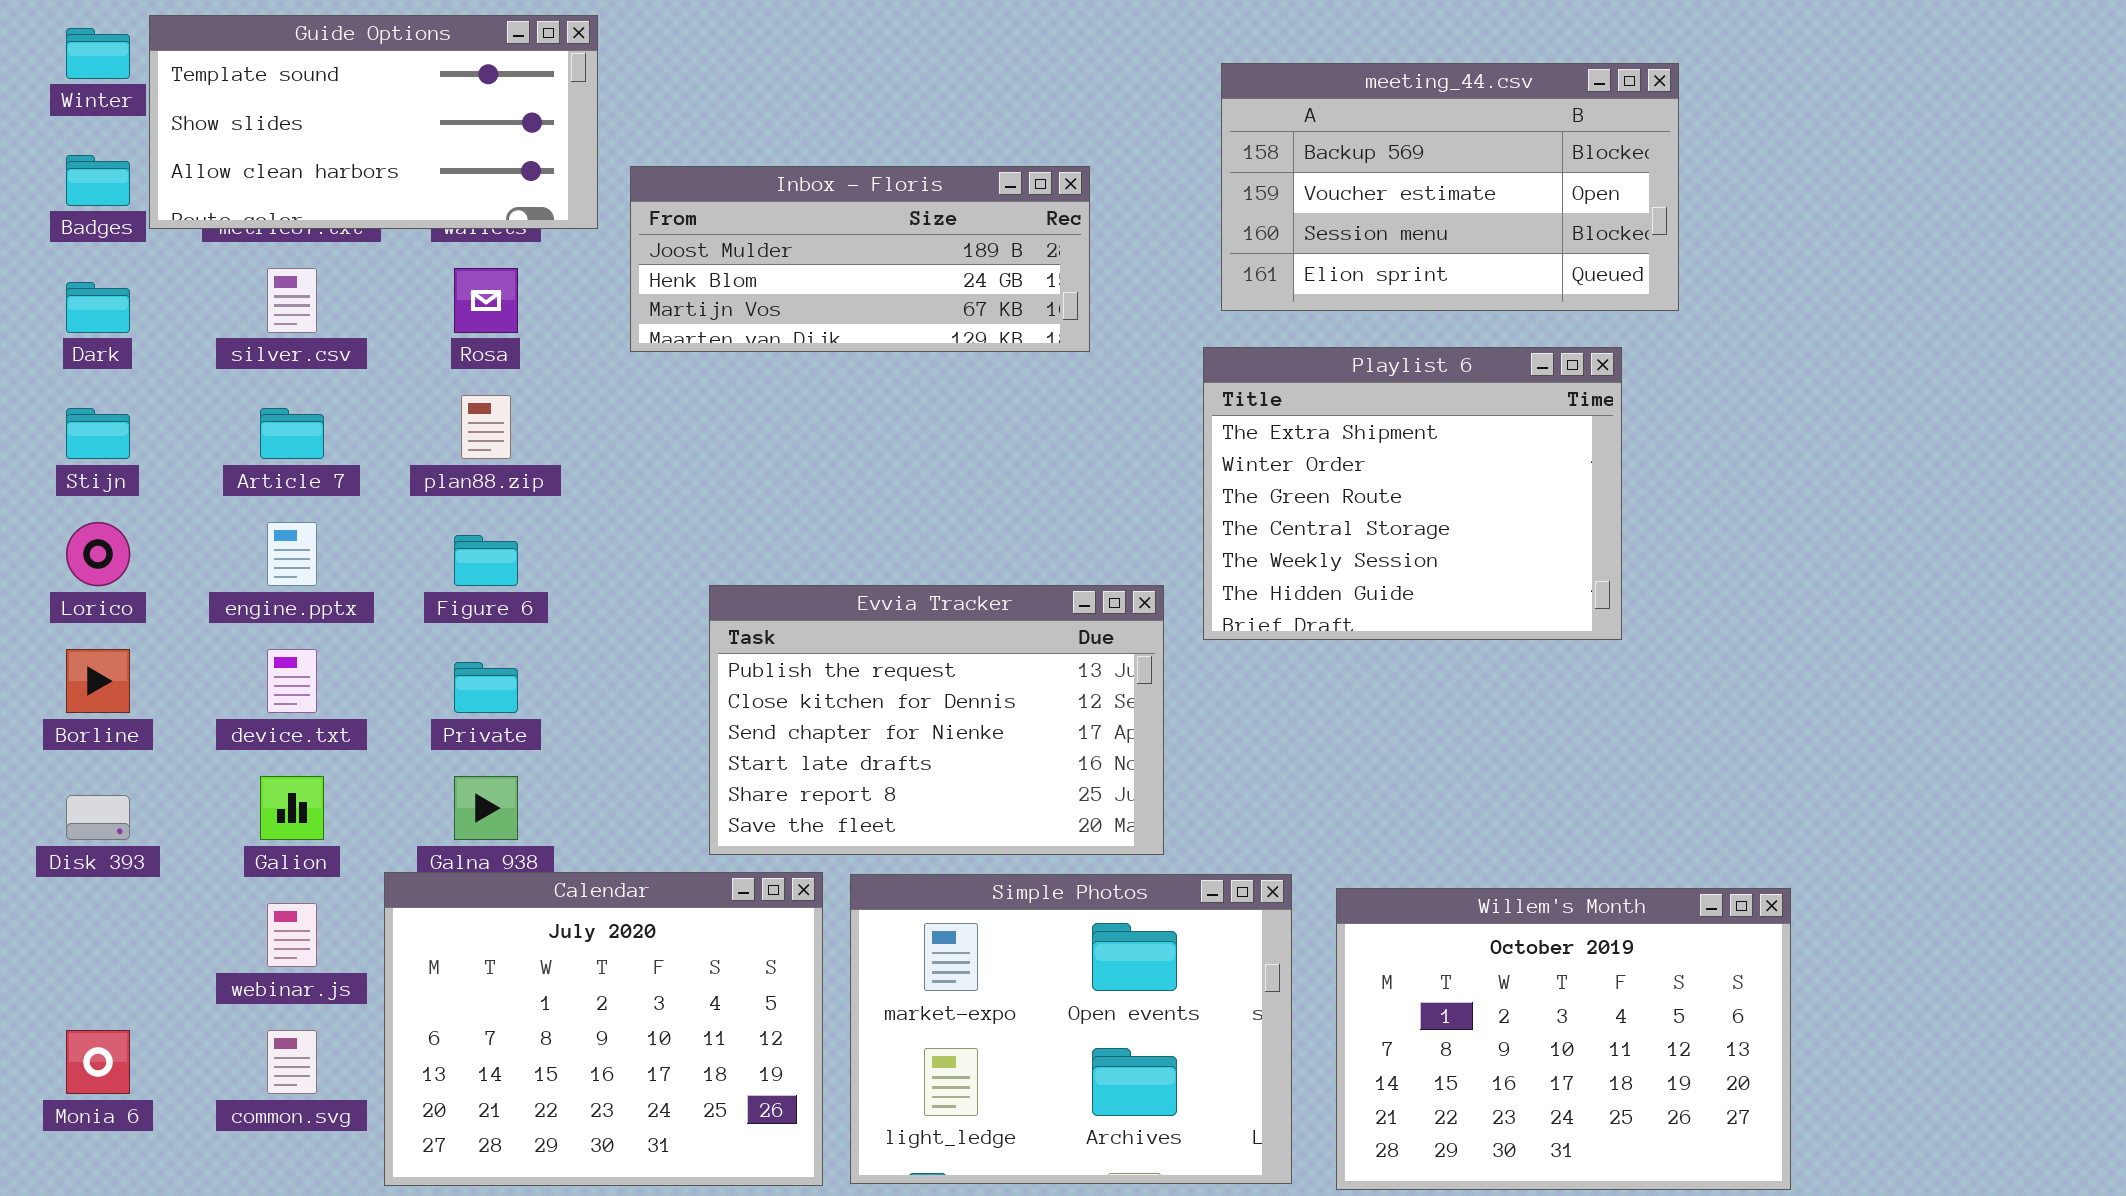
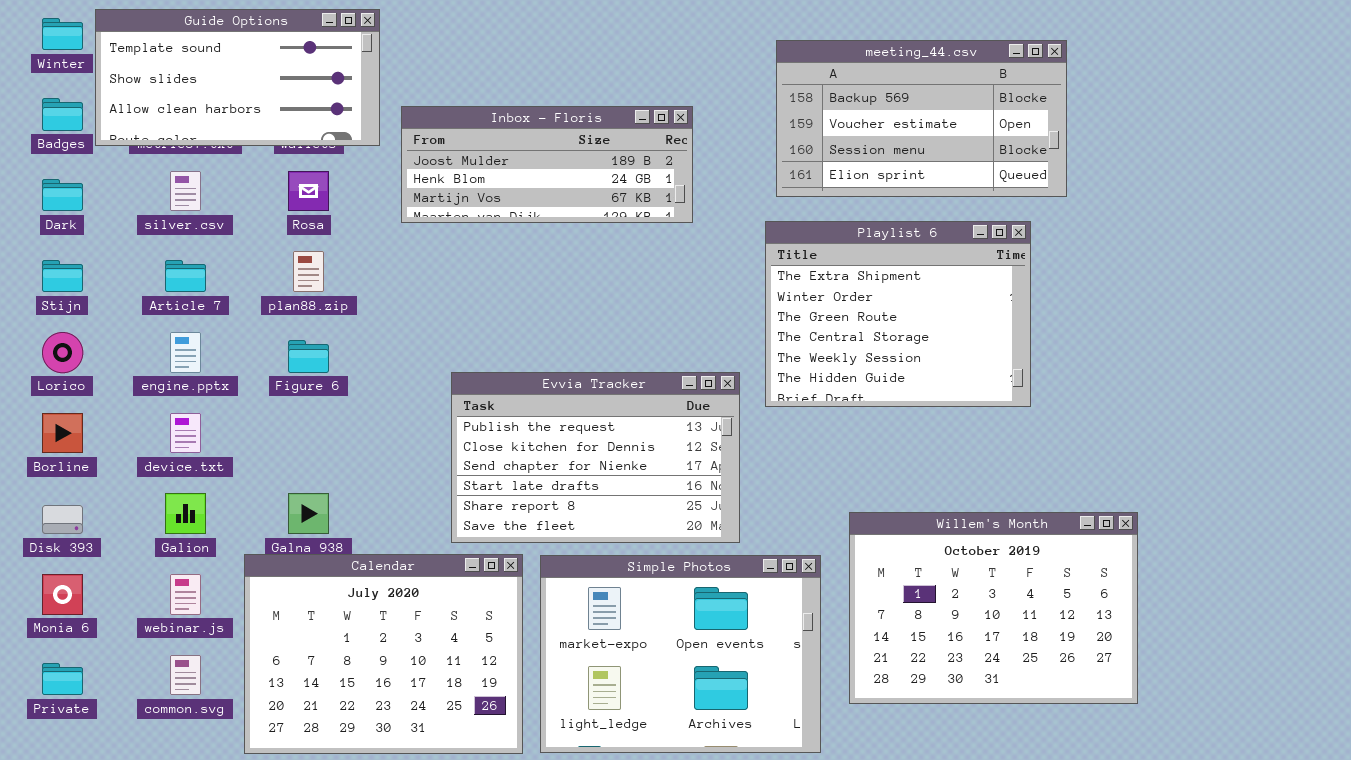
Private: [454,662,518,713] -> [42,663,83,695], moved
Willem's Month: [1336,888,1791,1190] -> [849,512,1138,704], moved
Monia 6: [66,1030,130,1094] -> [42,574,83,615], moved

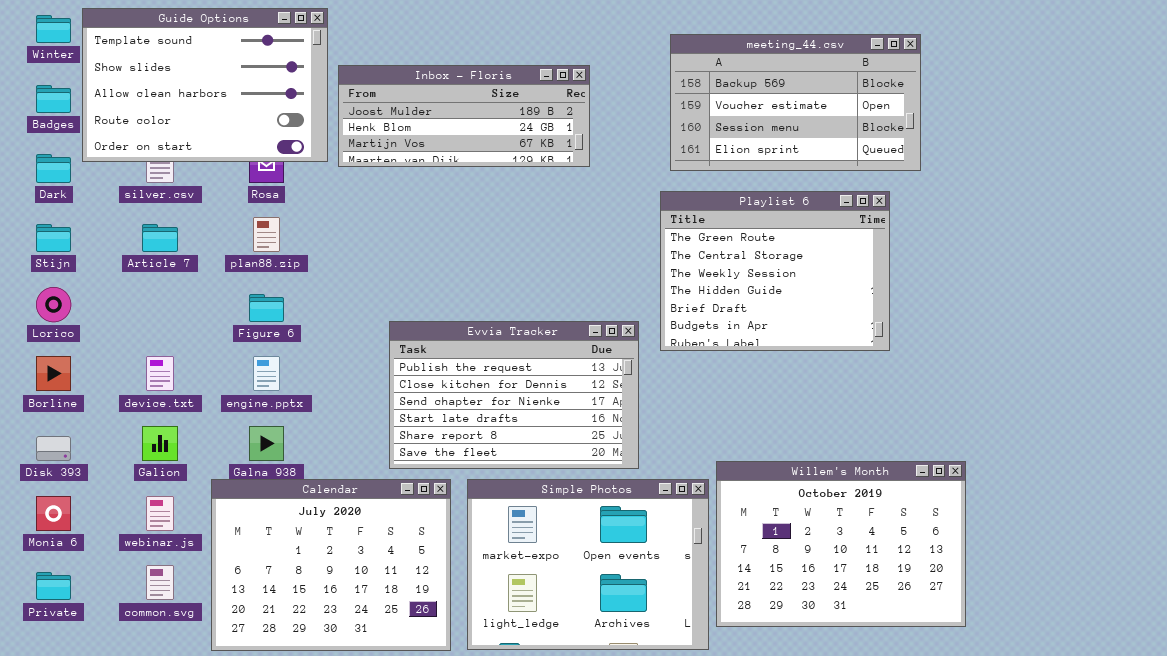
Guide Options: [95,9,380,146] -> [82,8,328,162], resized
Inbox - Floris: [401,106,693,223] -> [338,65,590,167], moved
Playlist 6: [765,221,1031,407] -> [660,191,890,351], scrolled down 2 rows
engine.pptx: [170,332,201,373] -> [253,356,280,391], moved
Willem's Month: [849,512,1138,704] -> [716,461,966,627], moved

